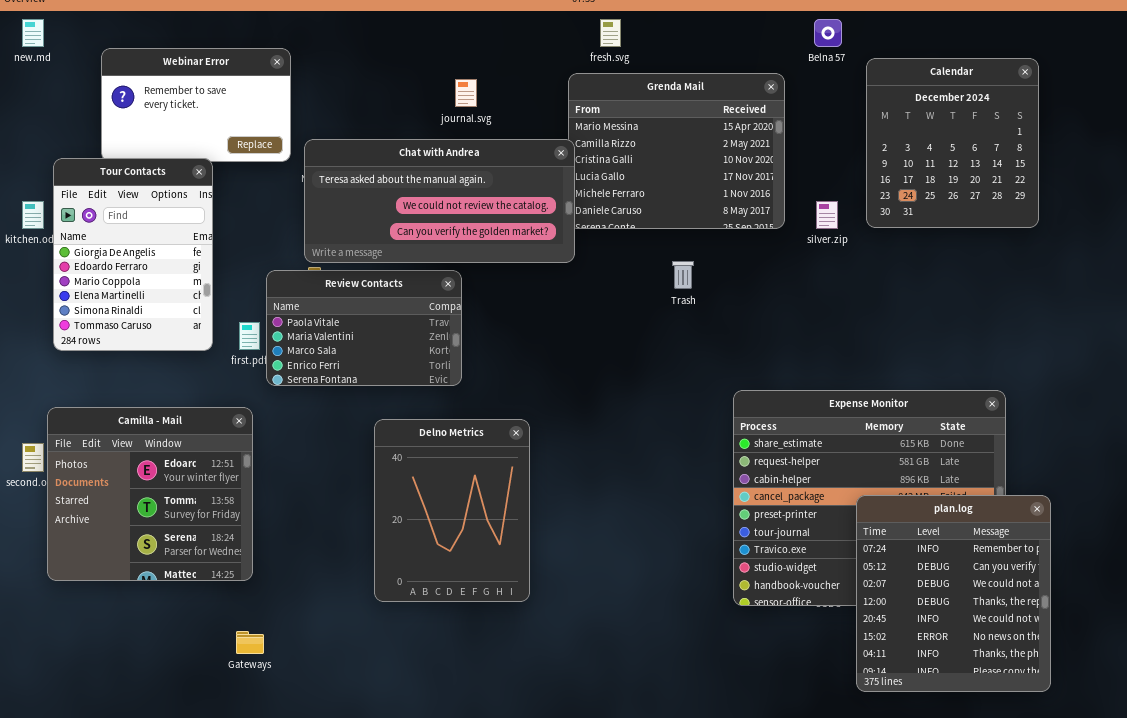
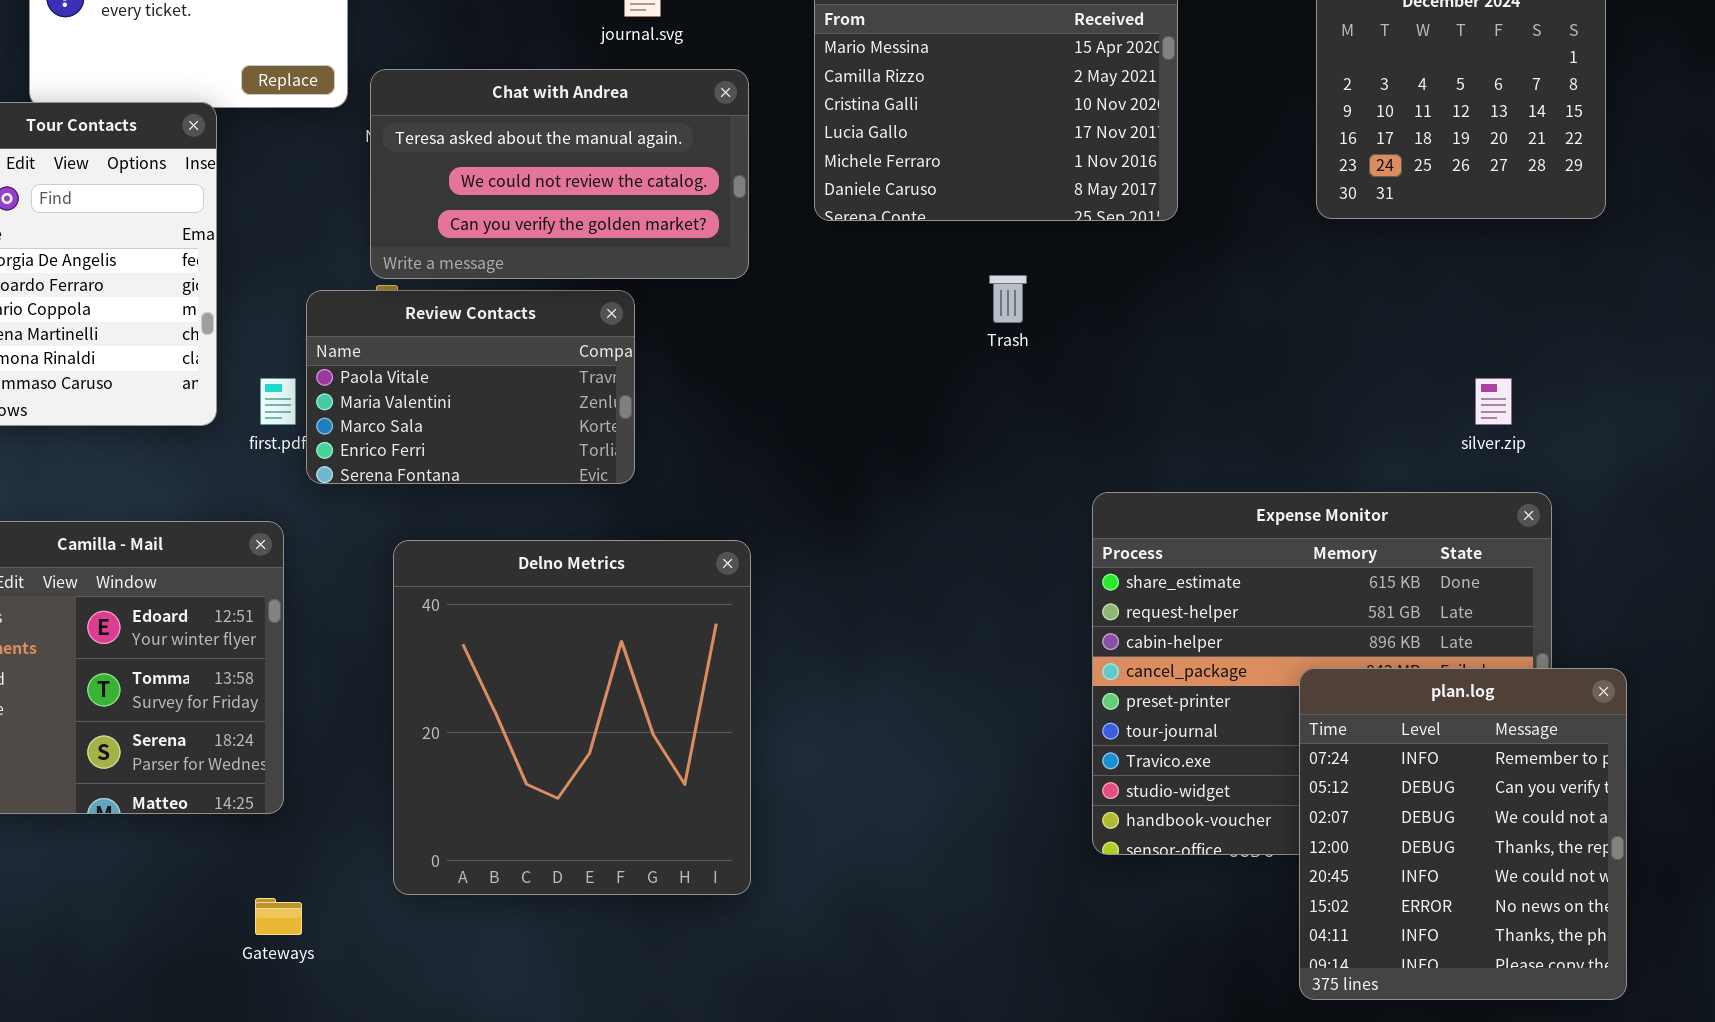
Chat with Andrea: [304,139,575,263] -> [370,69,749,279], resized
silver.zip: [816,201,838,229] -> [1475,378,1512,425], moved
Delno Metrics: [374,419,530,602] -> [393,540,751,895], resized

